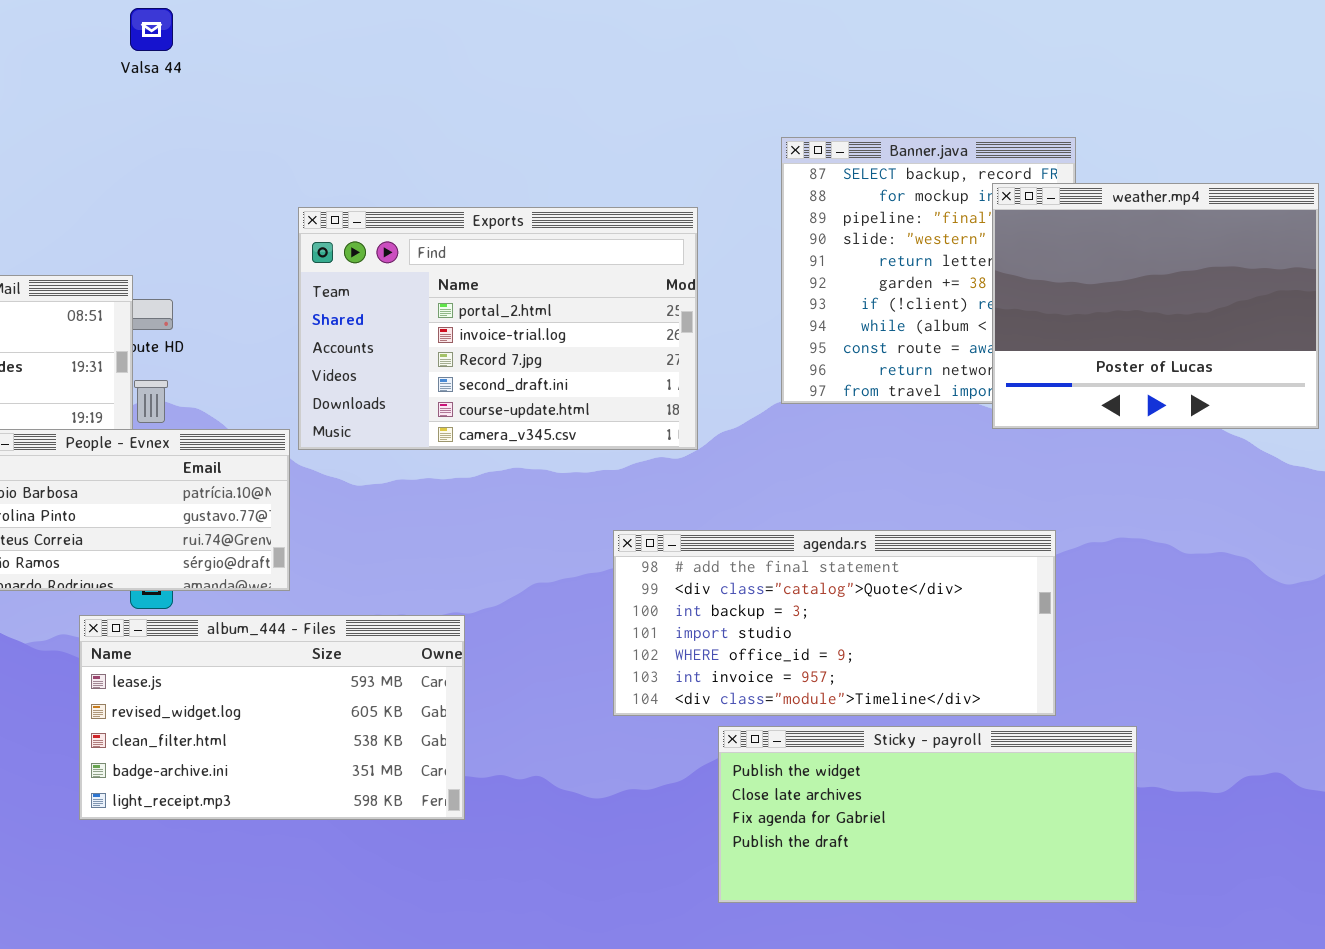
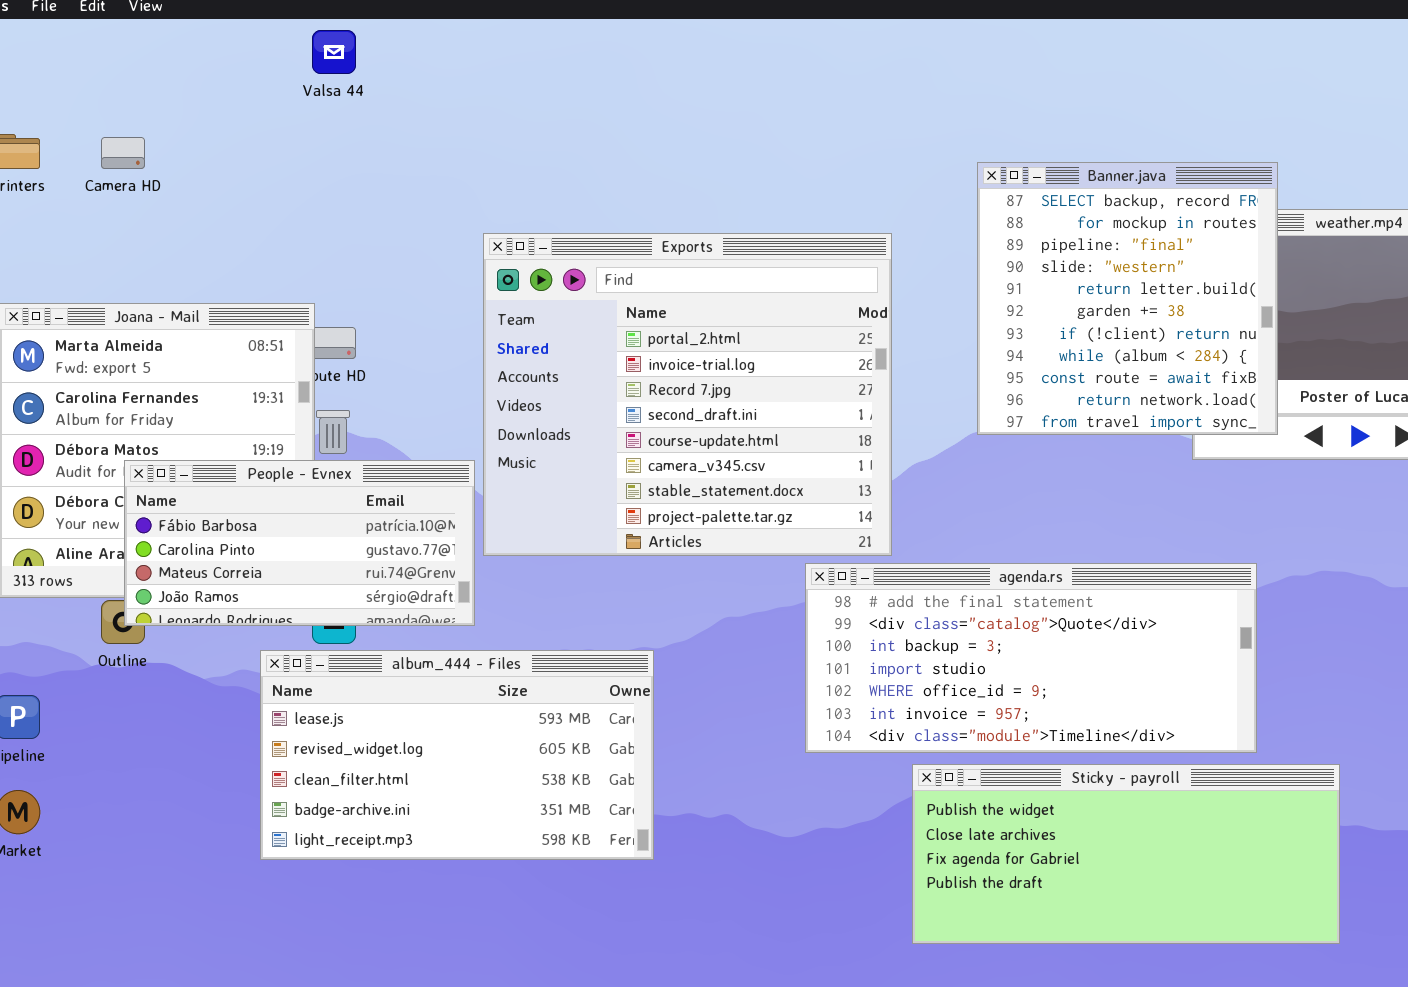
Banner.java: [781,137,1076,404] -> [977,162,1278,435], raised
Exports: [298,207,698,450] -> [483,233,892,556], resized

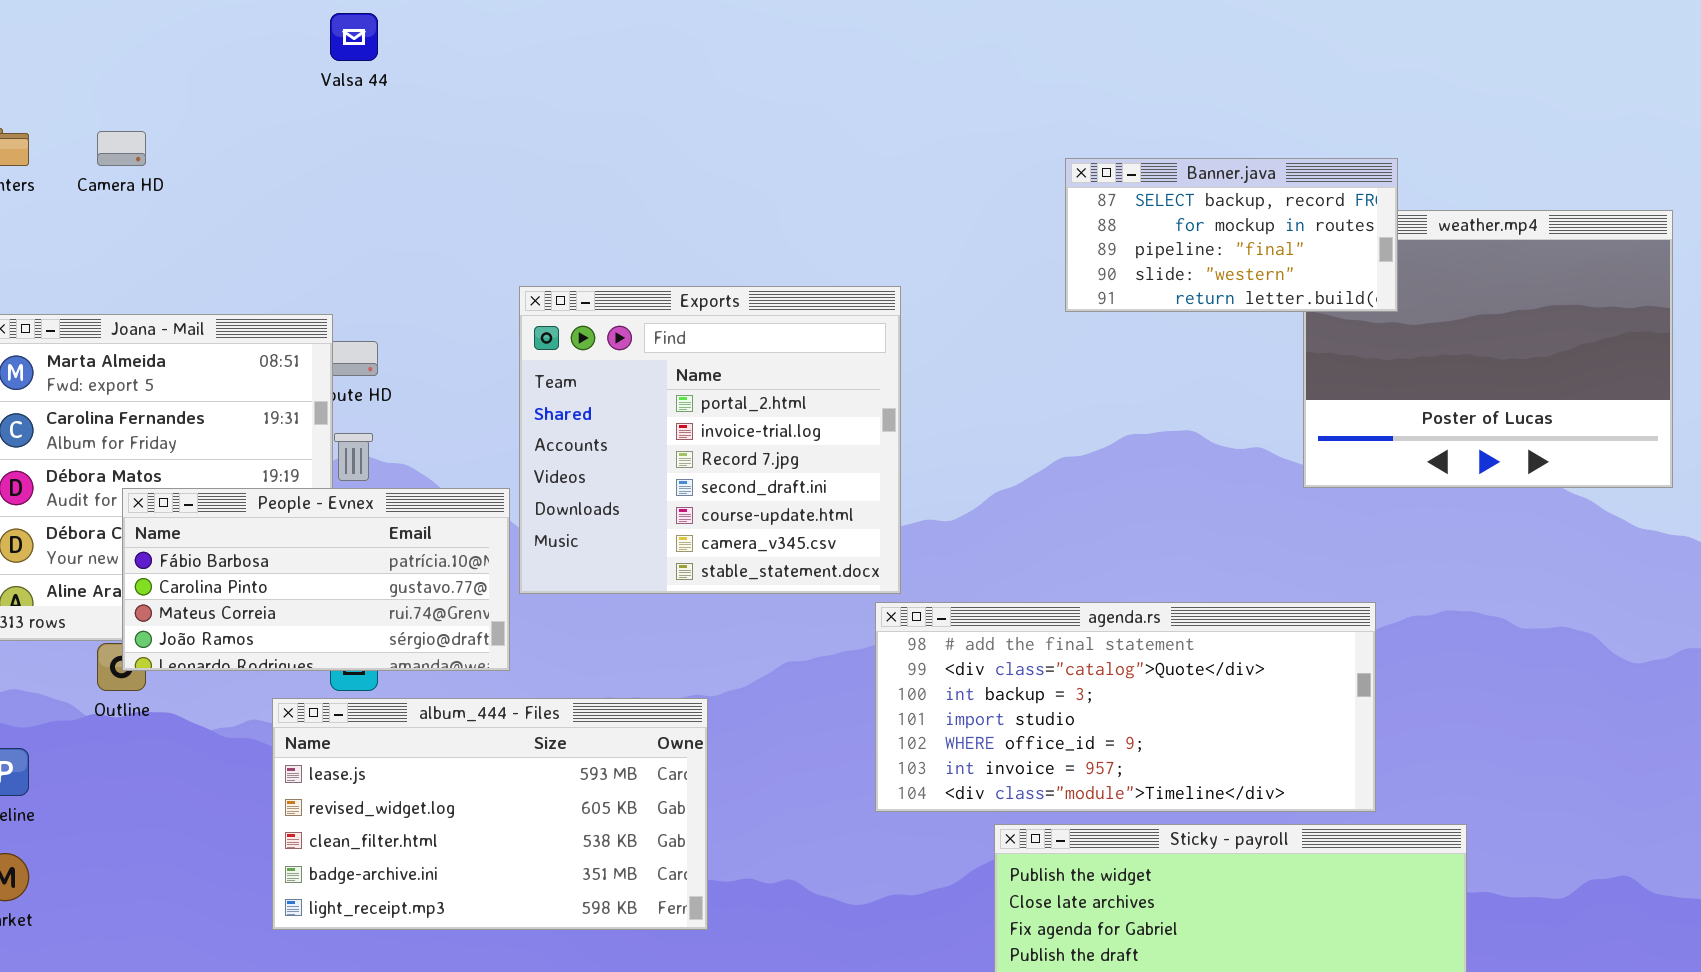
Banner.java: [977,162,1278,435] -> [1065,158,1398,312], resized
Exports: [483,233,892,556] -> [519,286,901,594], resized

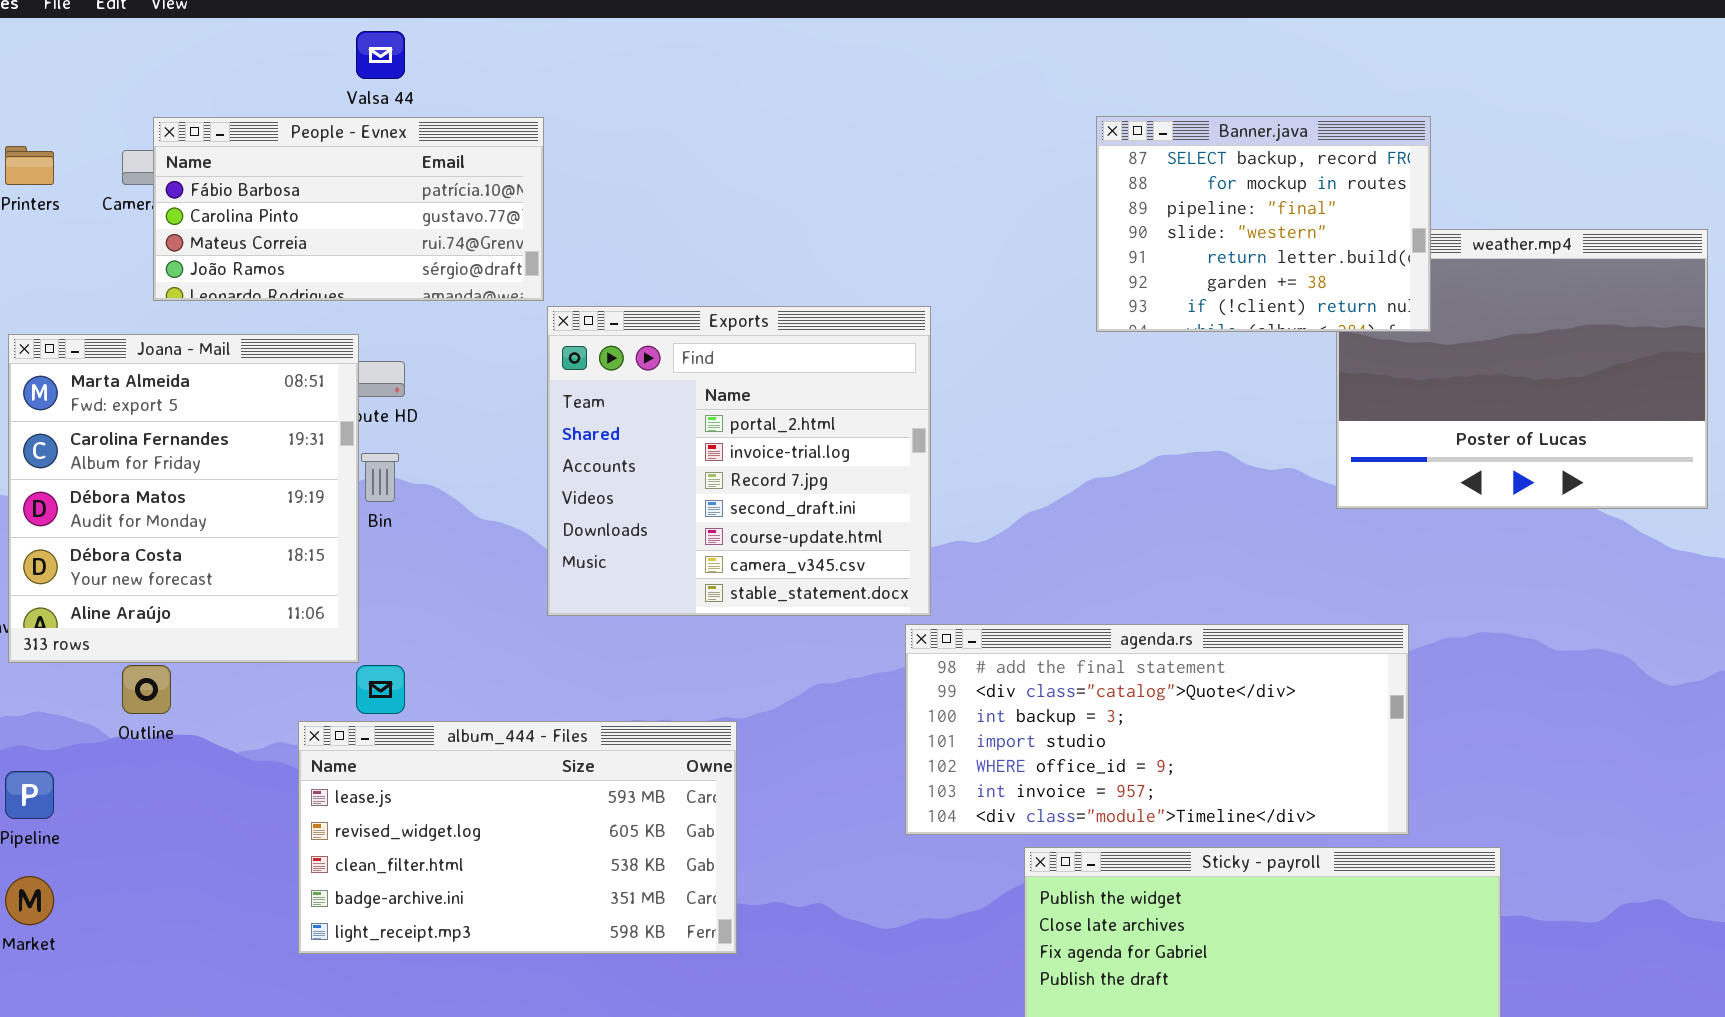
Banner.java: [1065,158,1398,312] -> [1096,116,1431,332], resized
People - Evnex: [122,488,510,671] -> [153,117,544,301], moved

